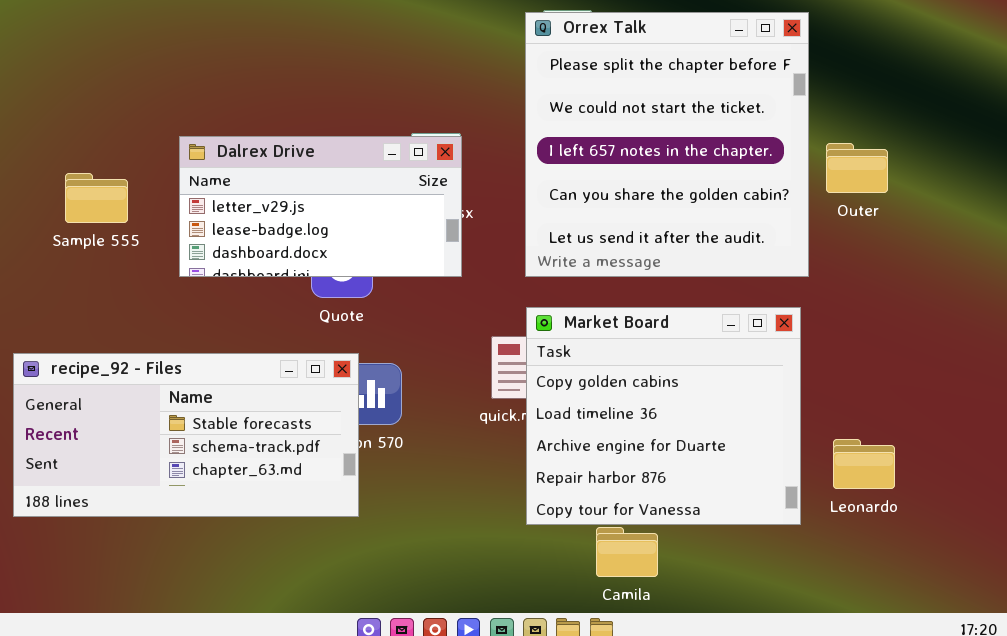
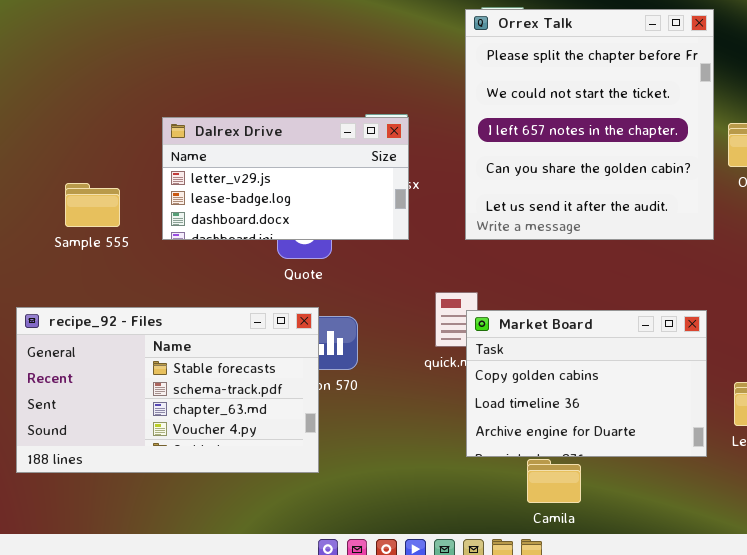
Sample 555: [65,173,128,223] -> [65,183,120,227], moved
Market Board: [526,307,801,525] -> [466,310,707,457], resized
recipe_92 - Files: [13,353,359,517] -> [16,307,319,473], resized

